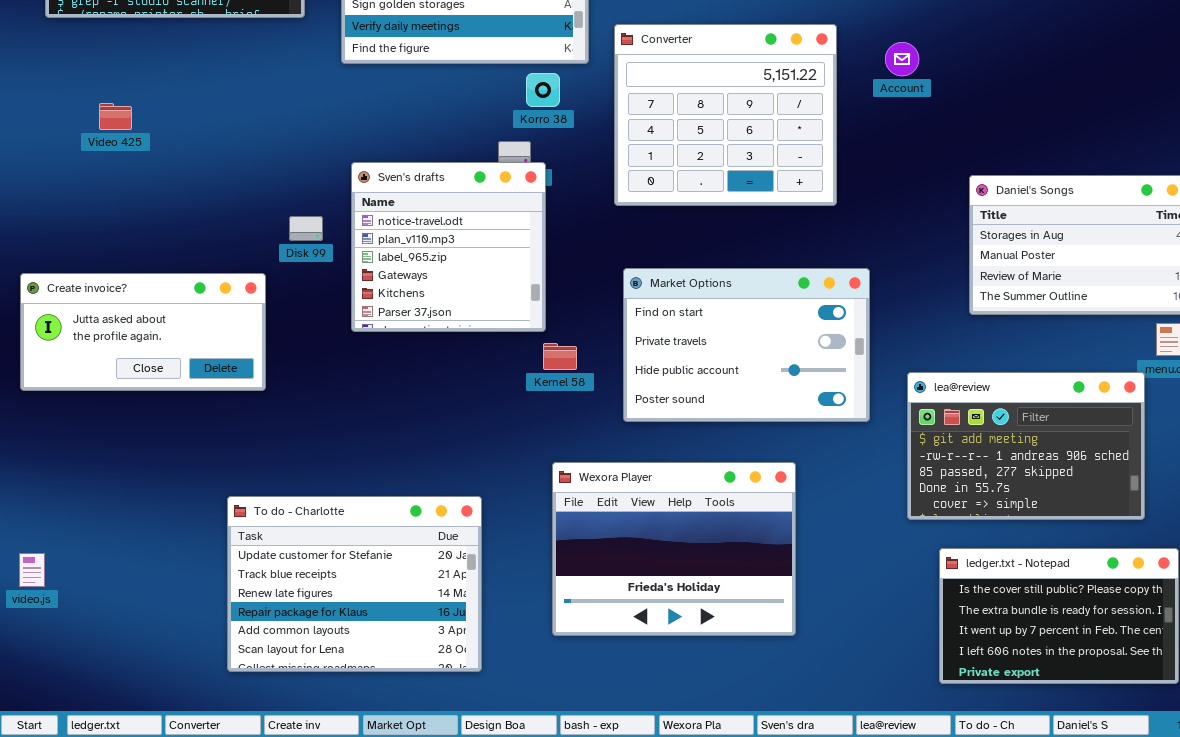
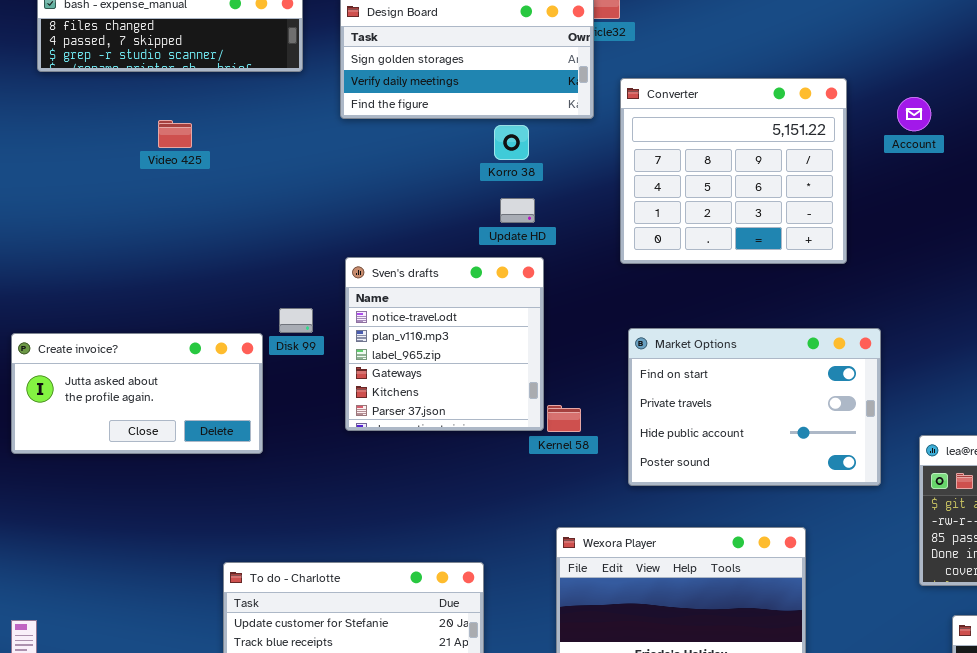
Korro 38: [526,73,560,107] -> [494,125,529,160], moved
Video 425: [99,103,132,130] -> [158,120,192,148], moved
Sven's drafts: [351,162,546,332] -> [345,257,544,431], moved
Disk 99: [289,216,323,241] -> [279,308,313,333], moved

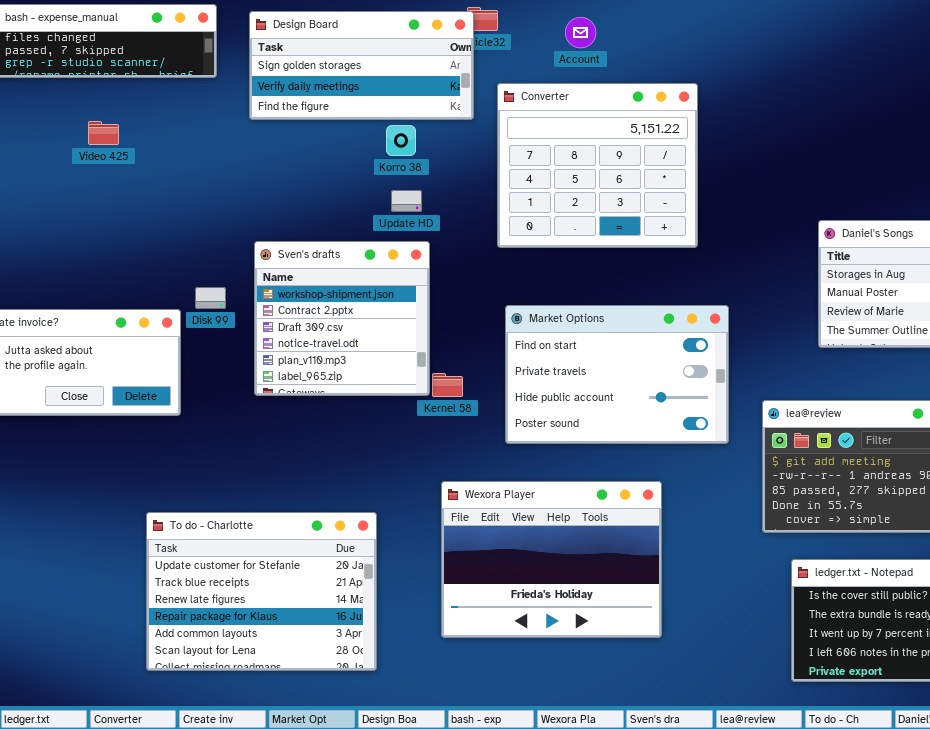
Account: [897,97,931,131] -> [565,17,596,48], moved
Sven's drafts: [345,257,544,431] -> [254,241,430,396], scrolled up 3 rows

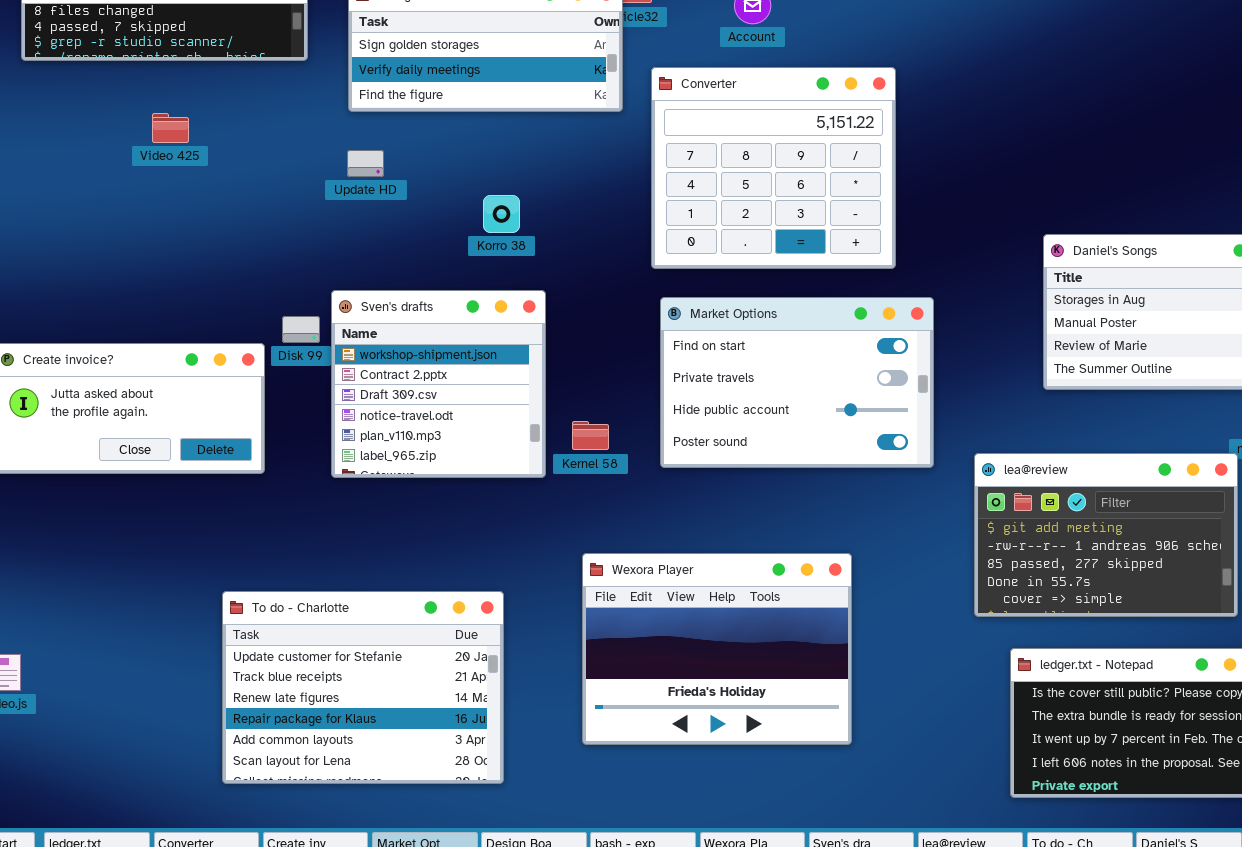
Korro 38: [386,125,416,156] -> [483,195,520,233], moved
Update HD: [391,190,422,212] -> [347,150,384,177], moved
Sven's drafts: [254,241,430,396] -> [331,290,546,478], moved
Market Options: [505,305,729,444] -> [660,297,934,468], moved

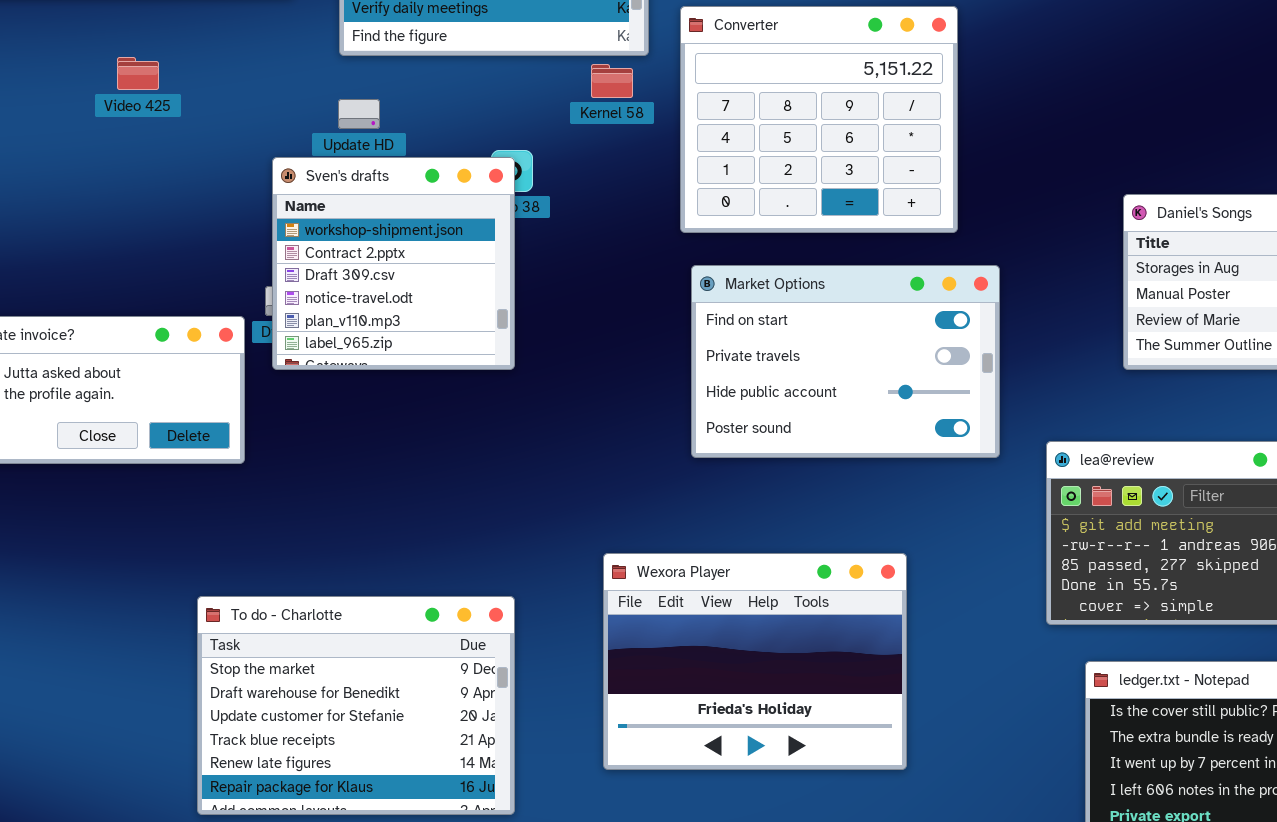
Sven's drafts: [331,290,546,478] -> [272,157,515,370], moved
Kernel 58: [572,421,609,450] -> [591,64,633,98], moved
To do - Charlotte: [222,591,504,784] -> [197,596,515,815], scrolled up 2 rows

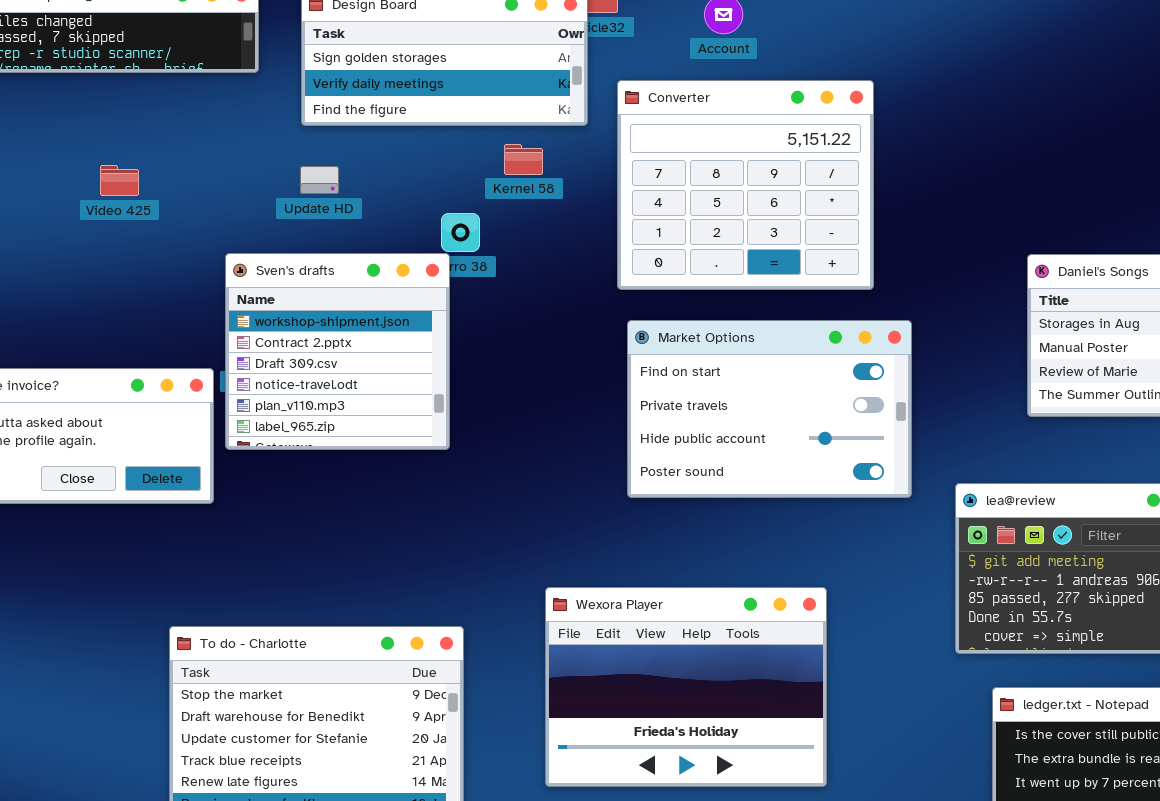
Video 425: [117,57,159,90] -> [100,165,139,196], moved
Kernel 58: [591,64,633,98] -> [504,144,543,175], moved
Sven's drafts: [272,157,515,370] -> [225,253,450,450], moved

